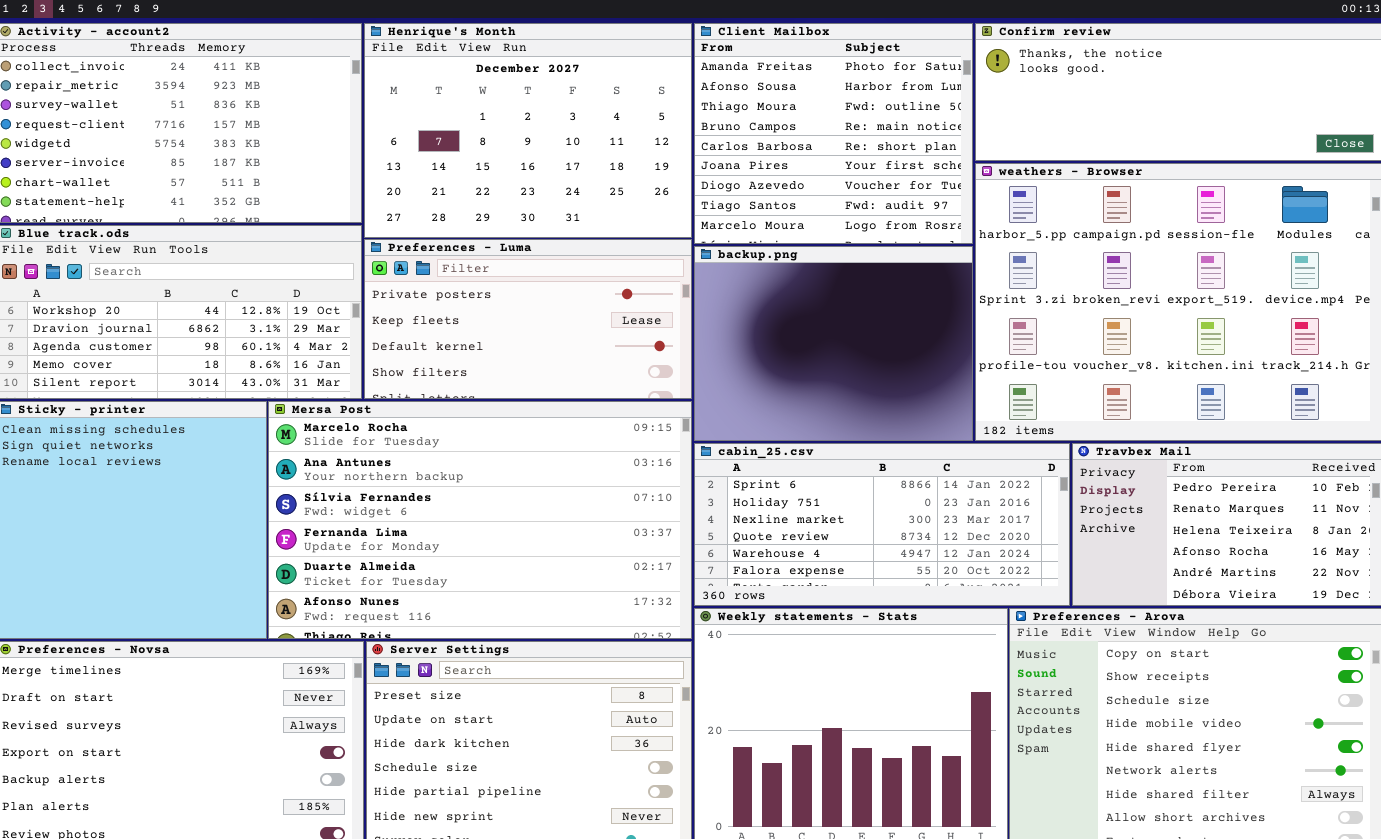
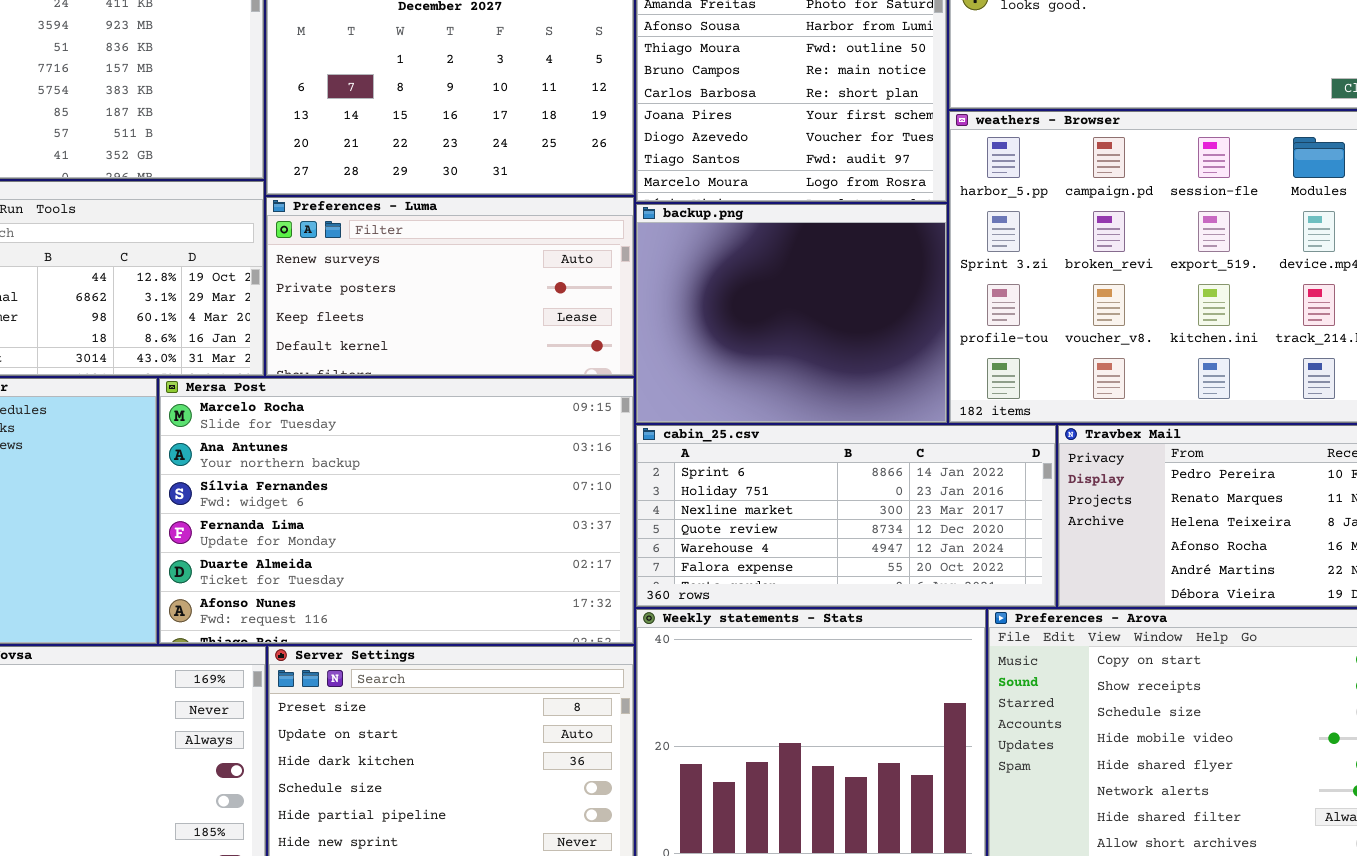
Preferences - Luma: [364,239,692,399] -> [266,197,634,376], scrolled up 1 row

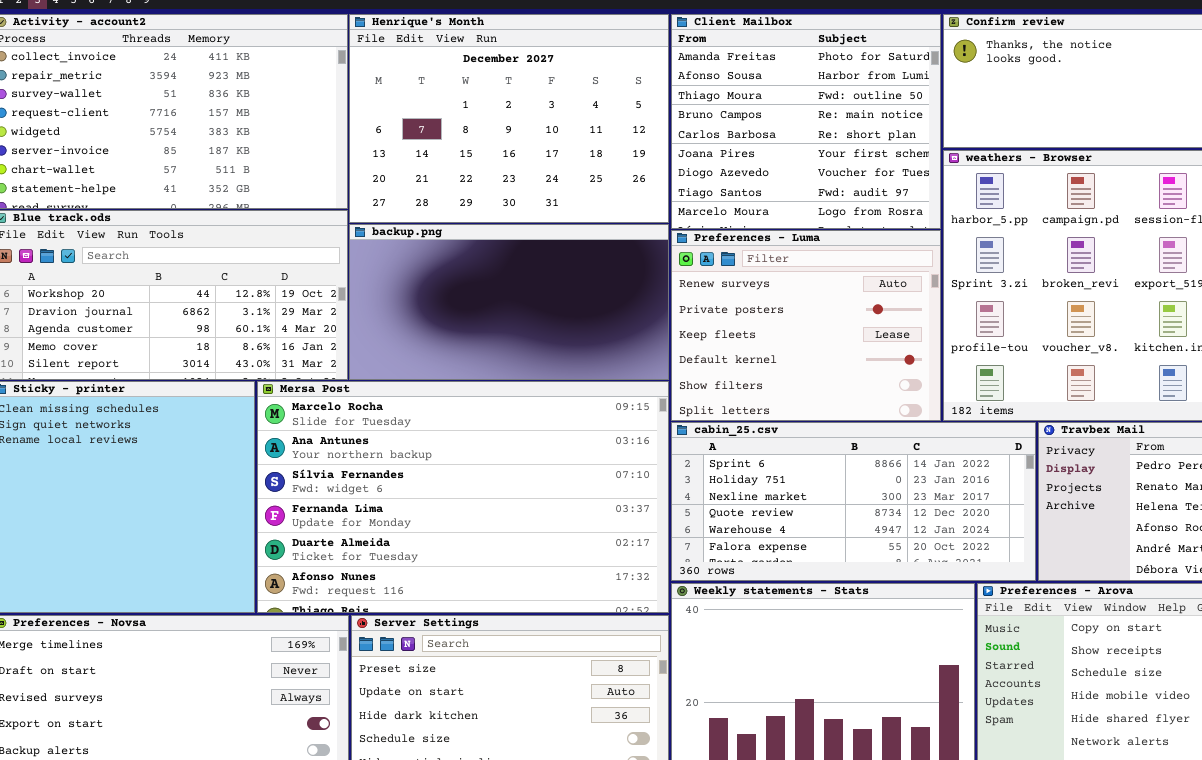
Preferences - Luma: [266,197,634,376] -> [671,230,941,421], moved, resized
backup.png: [636,204,947,423] -> [349,224,669,380], moved, resized

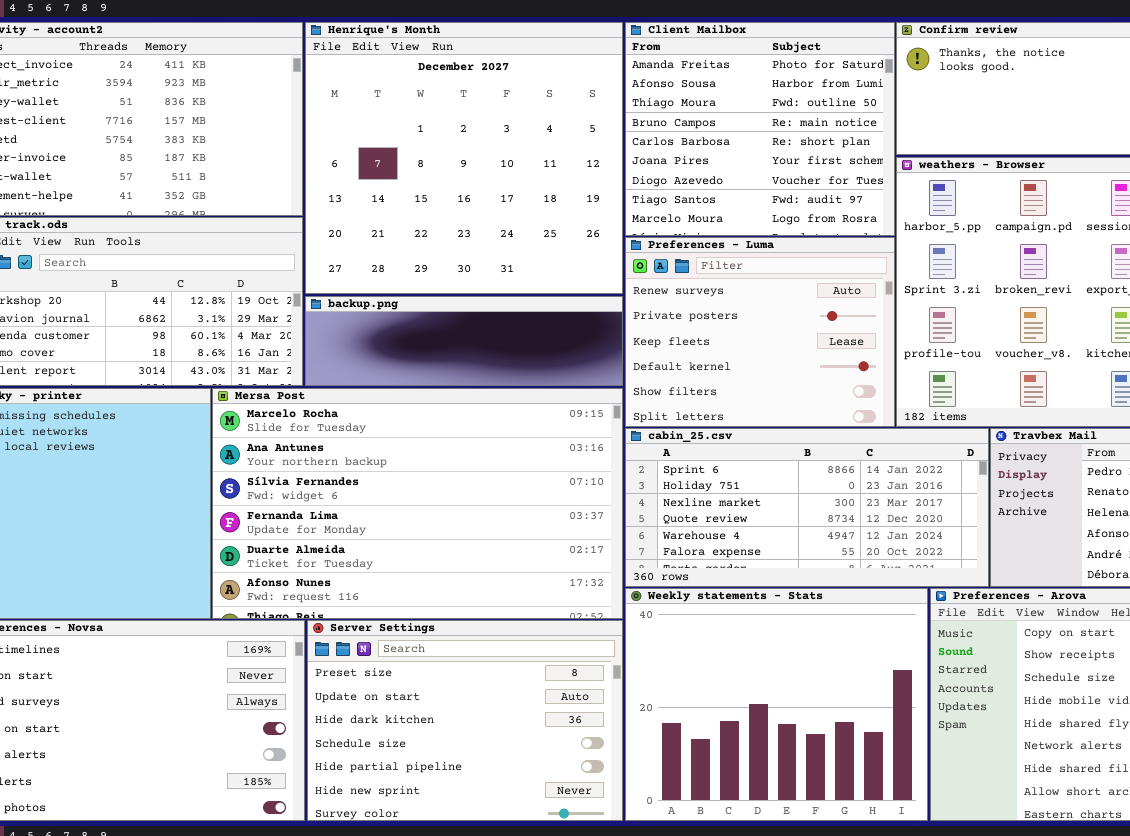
Henrique's Month: [349,14,669,223] -> [305,22,623,294], resized
backup.png: [349,224,669,380] -> [305,296,623,386], resized

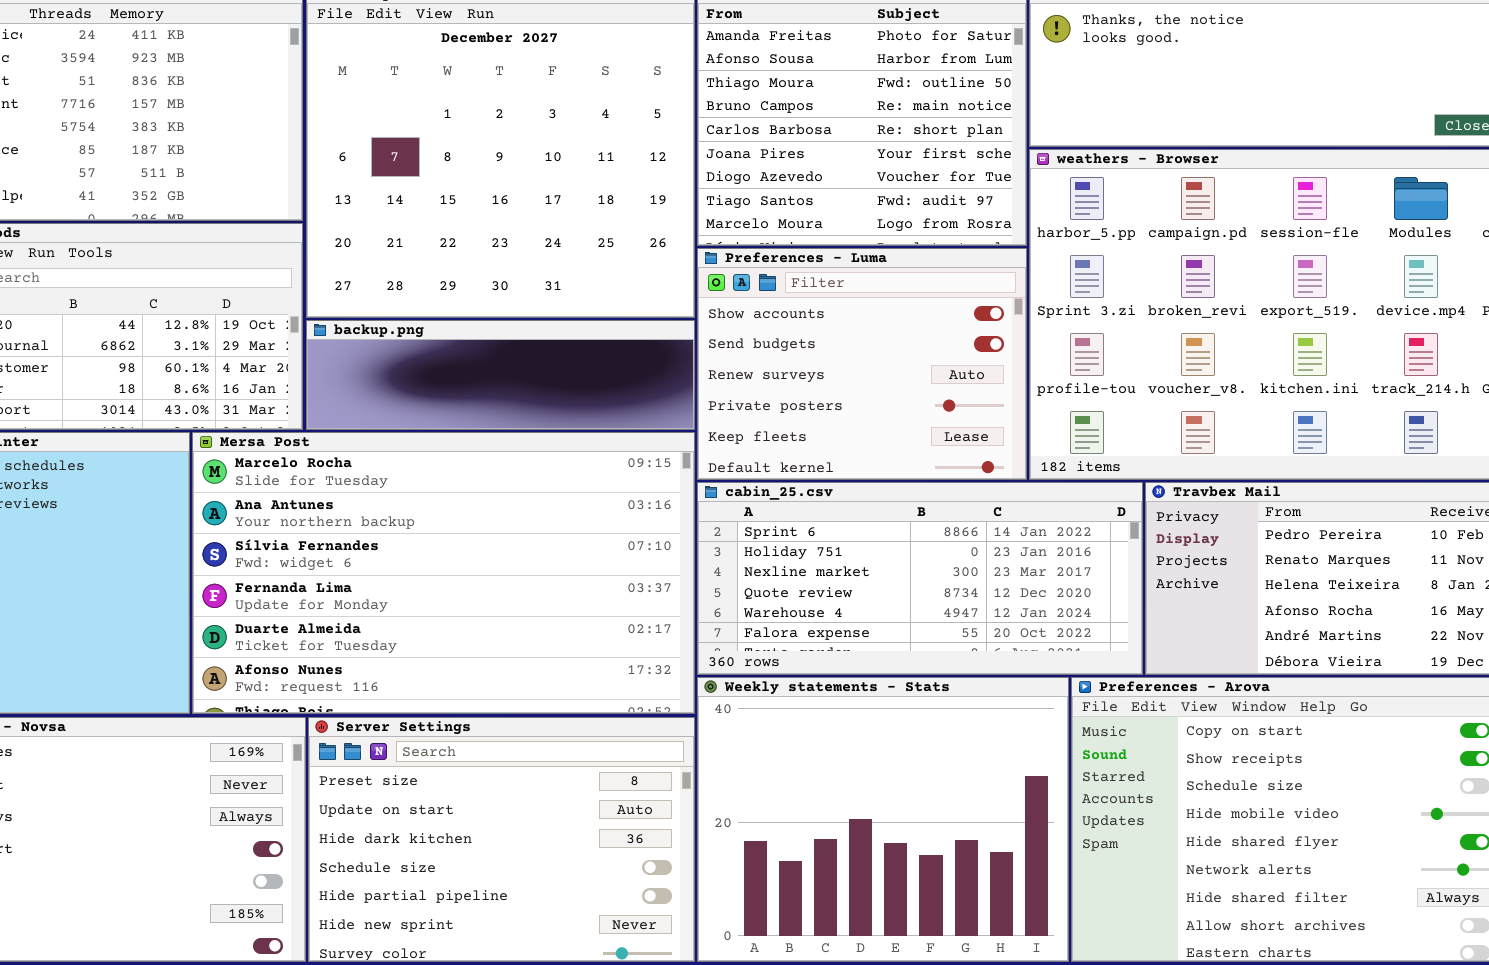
Preferences - Luma: [625,237,895,427] -> [697,248,1027,480], scrolled up 2 rows

